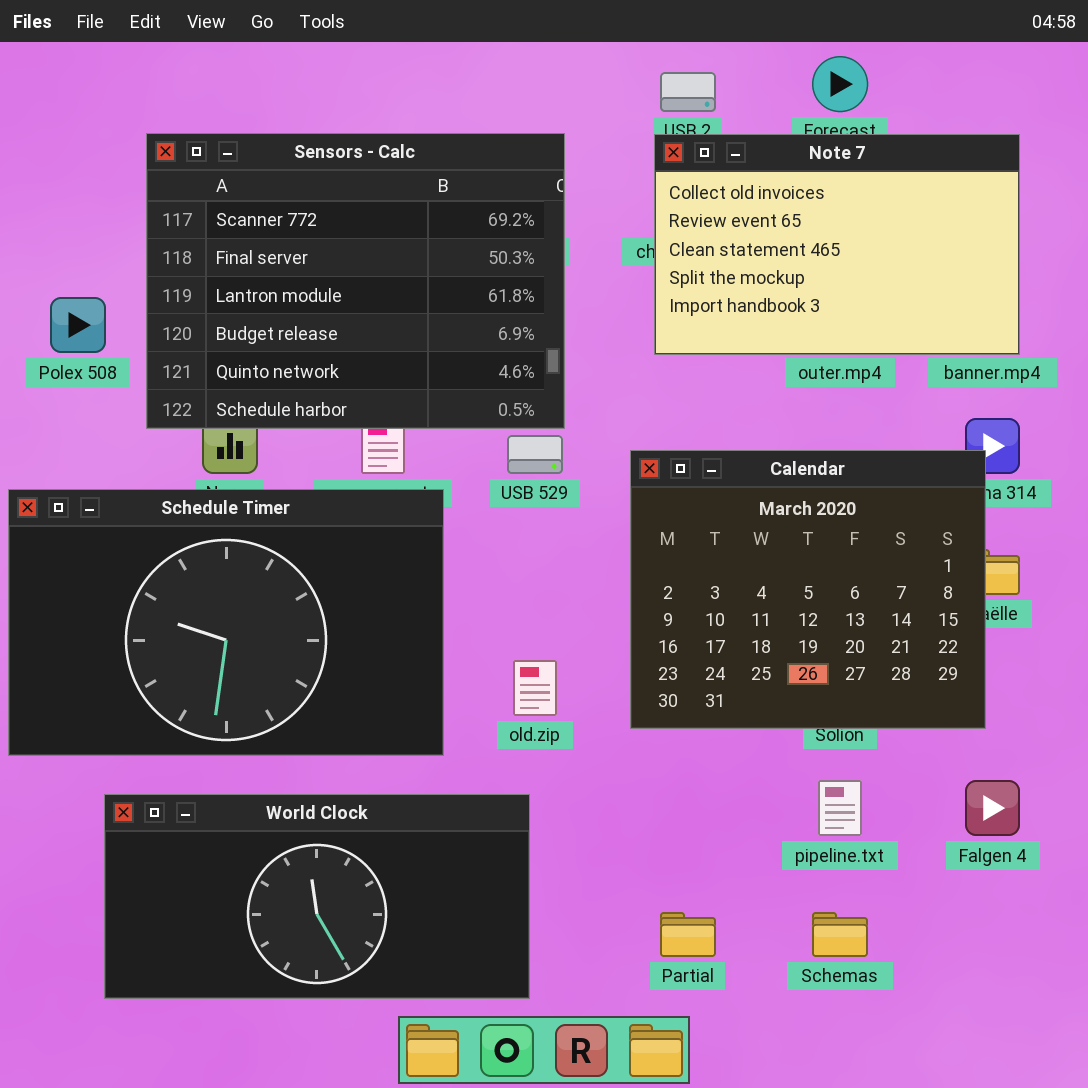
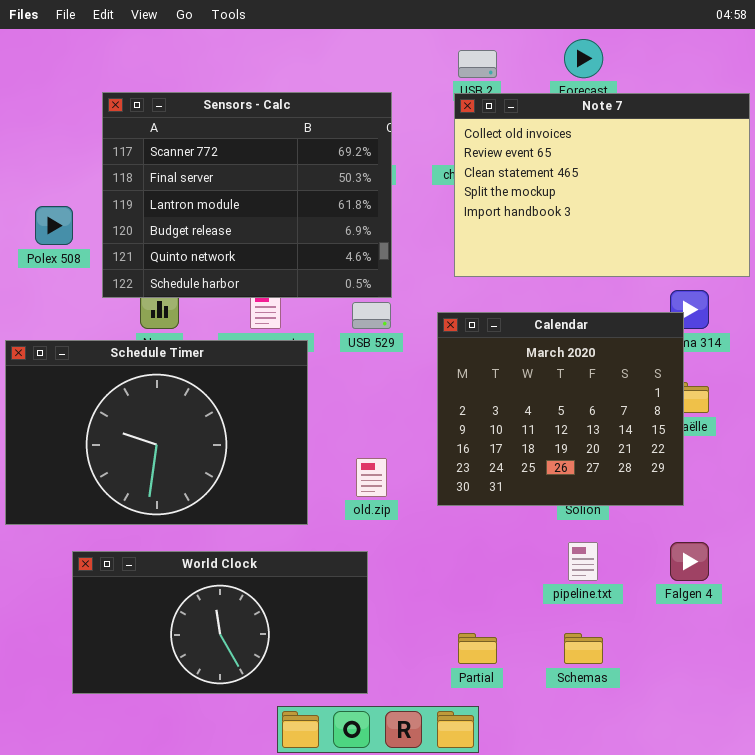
Note 7: [654,134,1020,355] -> [454,93,750,277], resized

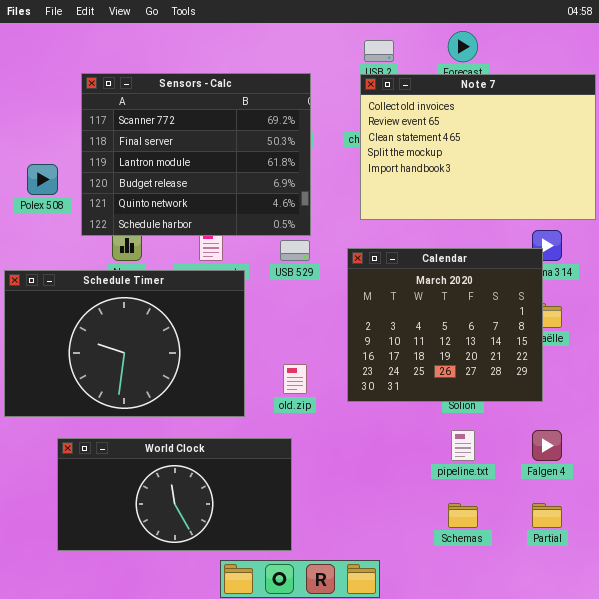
Partial: [458,633,497,664] -> [532,503,562,528], moved

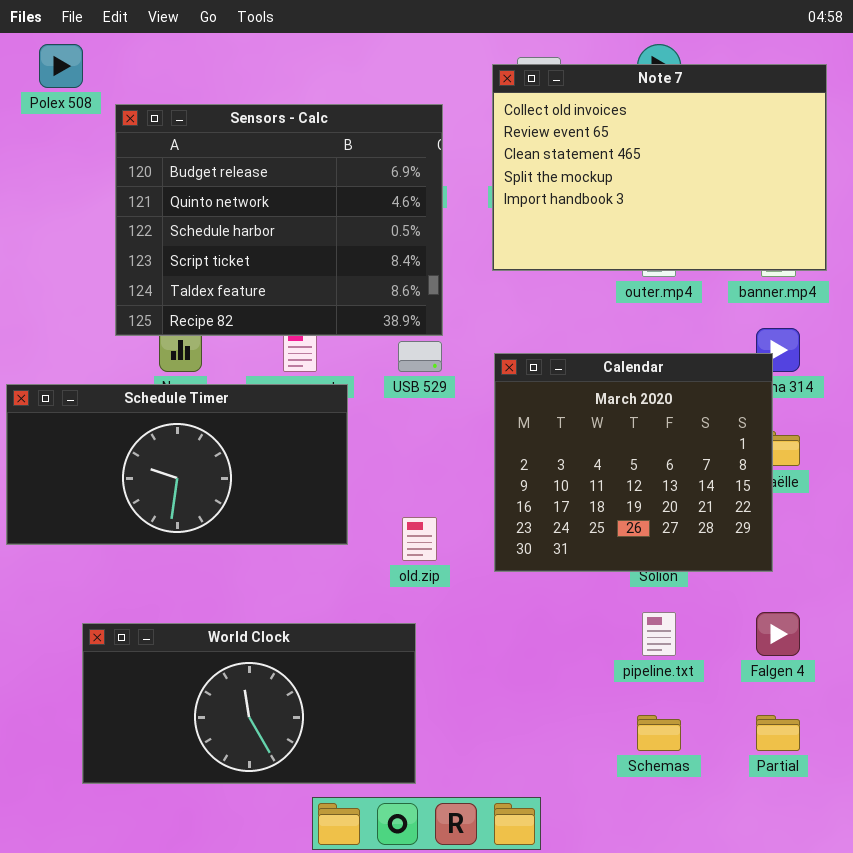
Sensors - Calc: [81,73,311,236] -> [115,104,443,336], scrolled down 3 rows
Note 7: [360,74,596,220] -> [492,64,827,271], moved
Polex 508: [27,164,58,195] -> [39,44,83,88], moved
Schedule Timer: [4,270,245,417] -> [6,384,348,545], resized

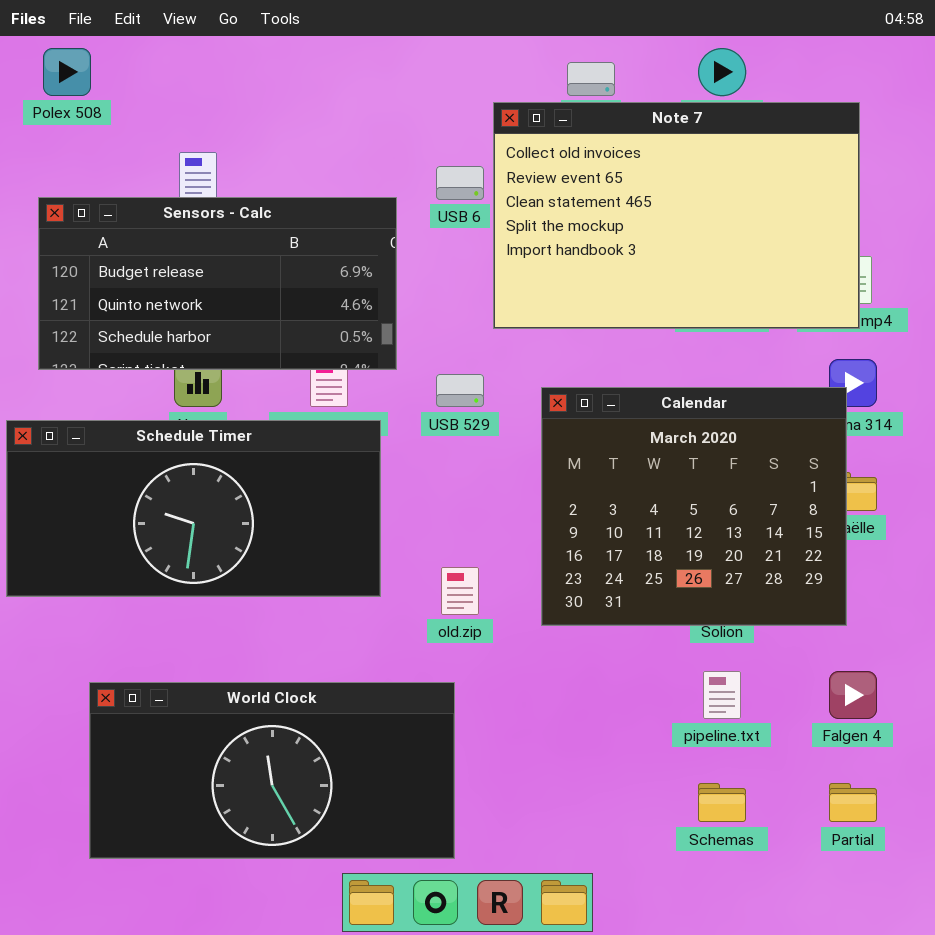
Note 7: [492,64,827,271] -> [493,102,860,329], moved
Sensors - Calc: [115,104,443,336] -> [38,197,397,370], moved, resized

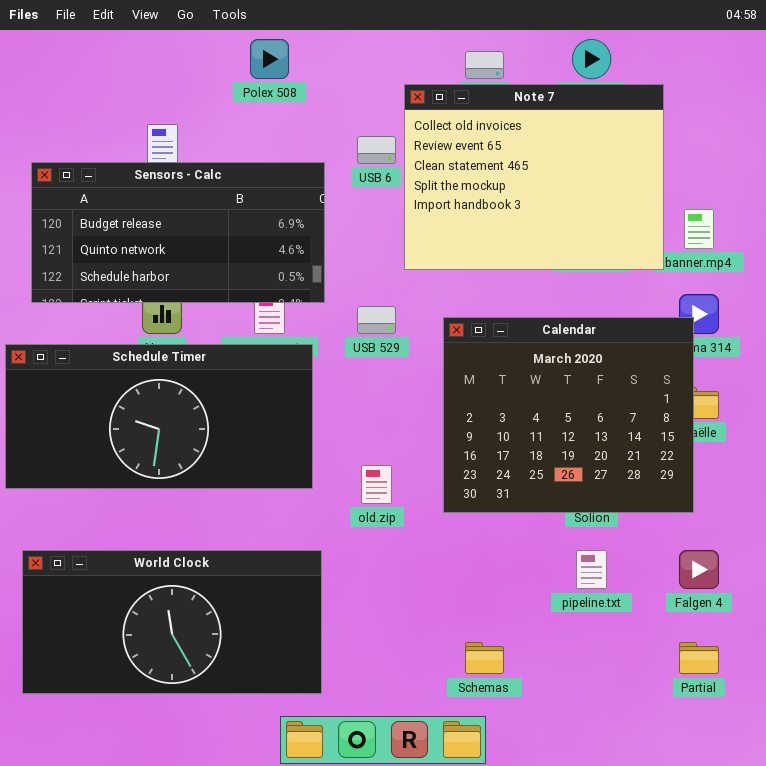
Polex 508: [43,48,91,96] -> [250,39,289,79], moved
Note 7: [493,102,860,329] -> [404,84,664,270], resized
World Clock: [89,682,455,859] -> [22,550,322,694], moved
Schemas: [698,783,746,822] -> [465,642,504,674], moved

